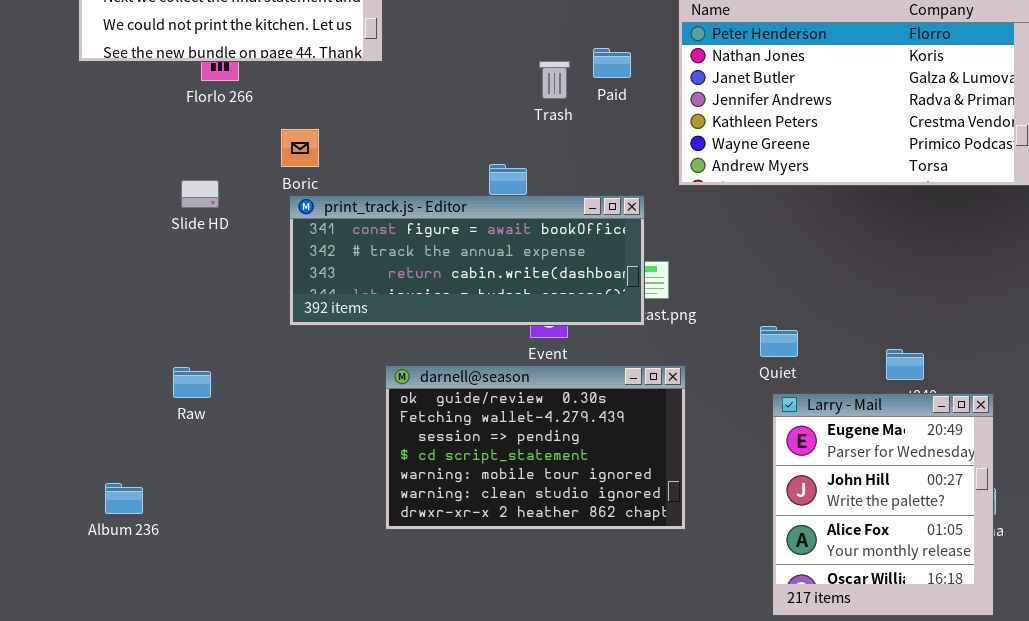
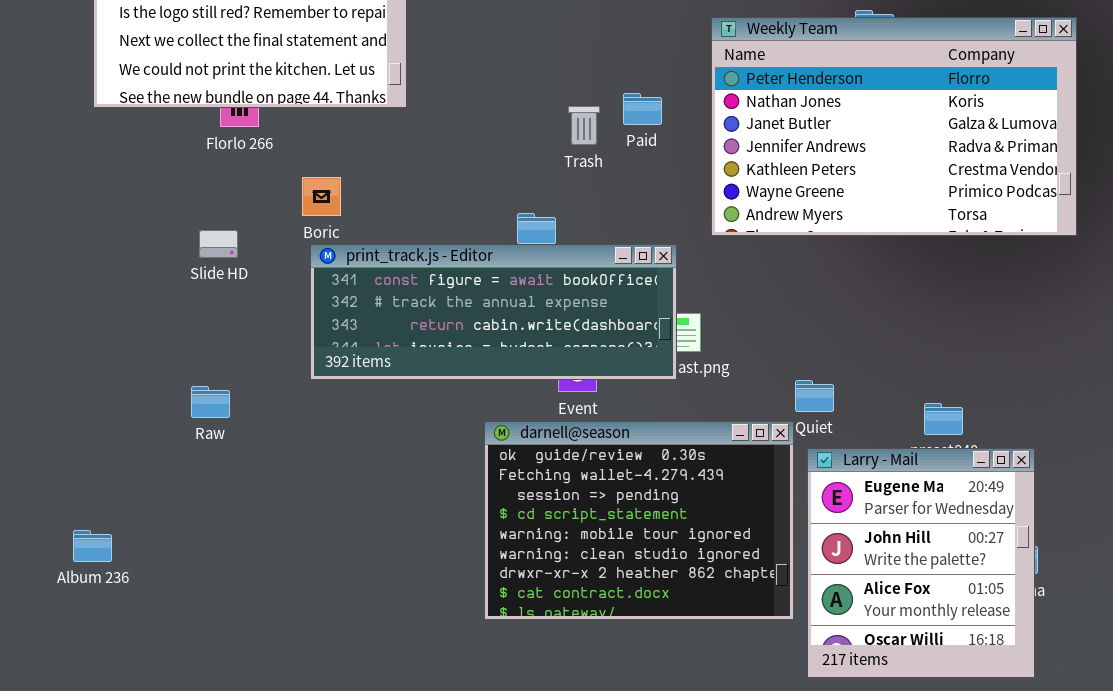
darnell@season: [385,365,686,530] -> [484,421,794,620], moved, resized
Raw: [173,367,211,398] -> [191,386,230,418], moved
Album 236: [105,483,143,514] -> [73,530,112,562], moved

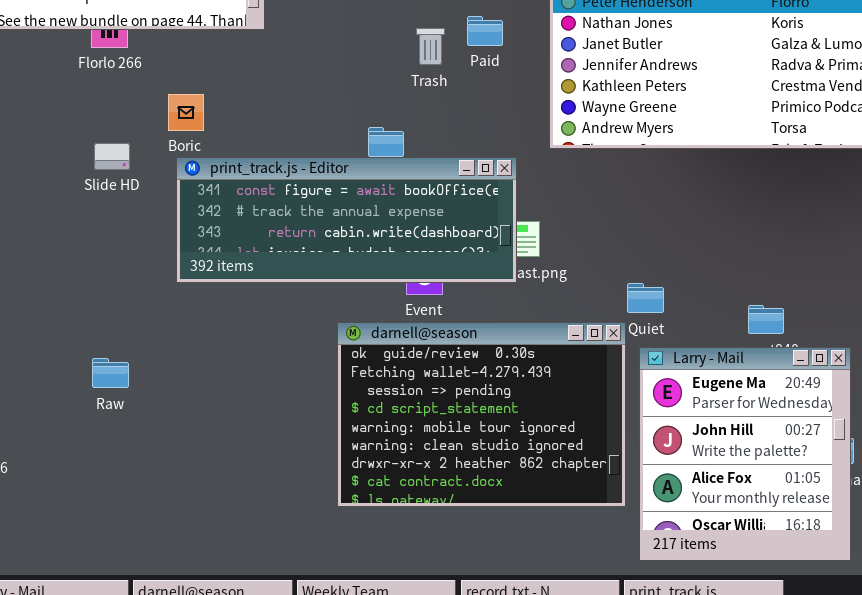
Slide HD: [199,230,238,258] -> [94,143,130,170], moved
Raw: [191,386,230,418] -> [92,358,129,388], moved

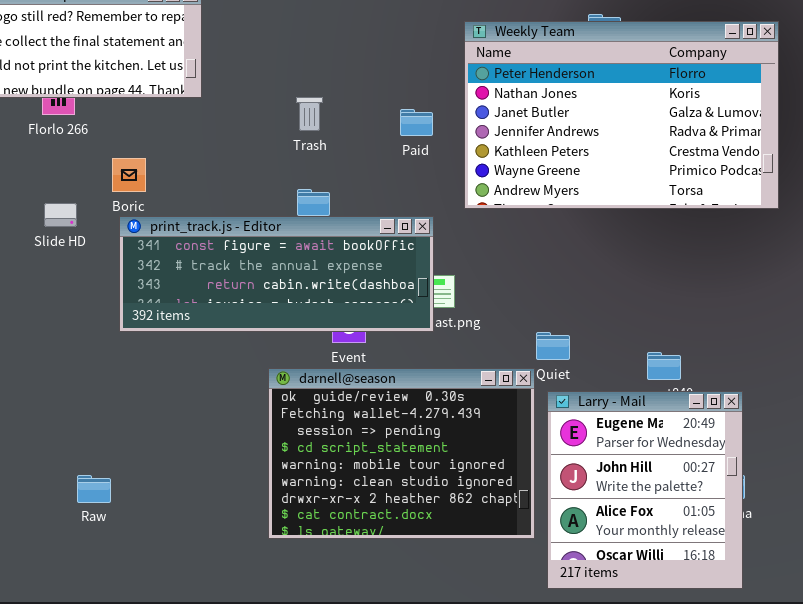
Paid: [467,16,503,46] -> [400,109,433,136], moved
Trash: [416,28,445,65] -> [296,97,323,131], moved
Raw: [92,358,129,388] -> [77,475,111,503], moved

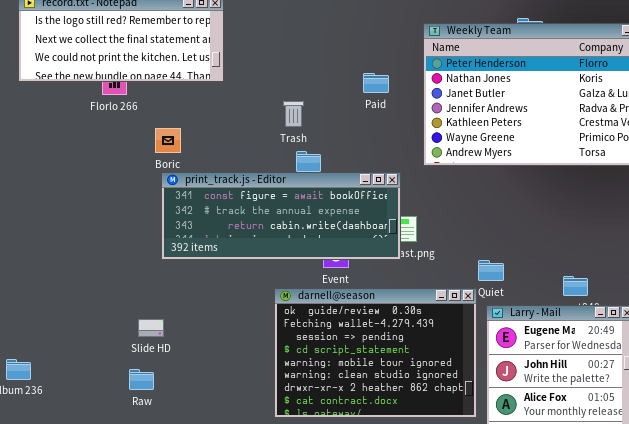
Trash: [296,97,323,131] -> [283,101,304,127], moved
Paid: [400,109,433,136] -> [363,73,389,93], moved
Slide HD: [44,203,77,227] -> [138,319,164,337], moved

